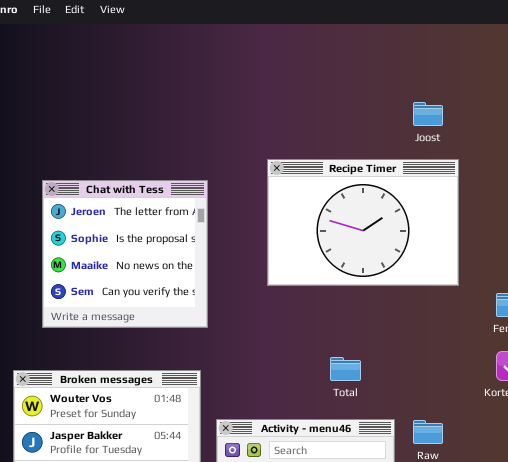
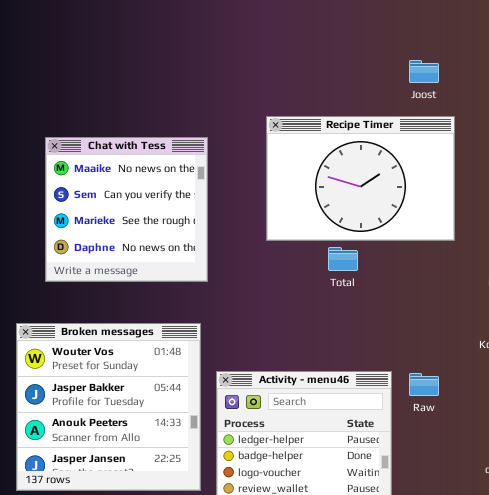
Chat with Tess: [42,180,208,328] -> [45,137,208,282], scrolled down 2 rows
Total: [330,357,361,381] -> [328,247,358,271], moved

